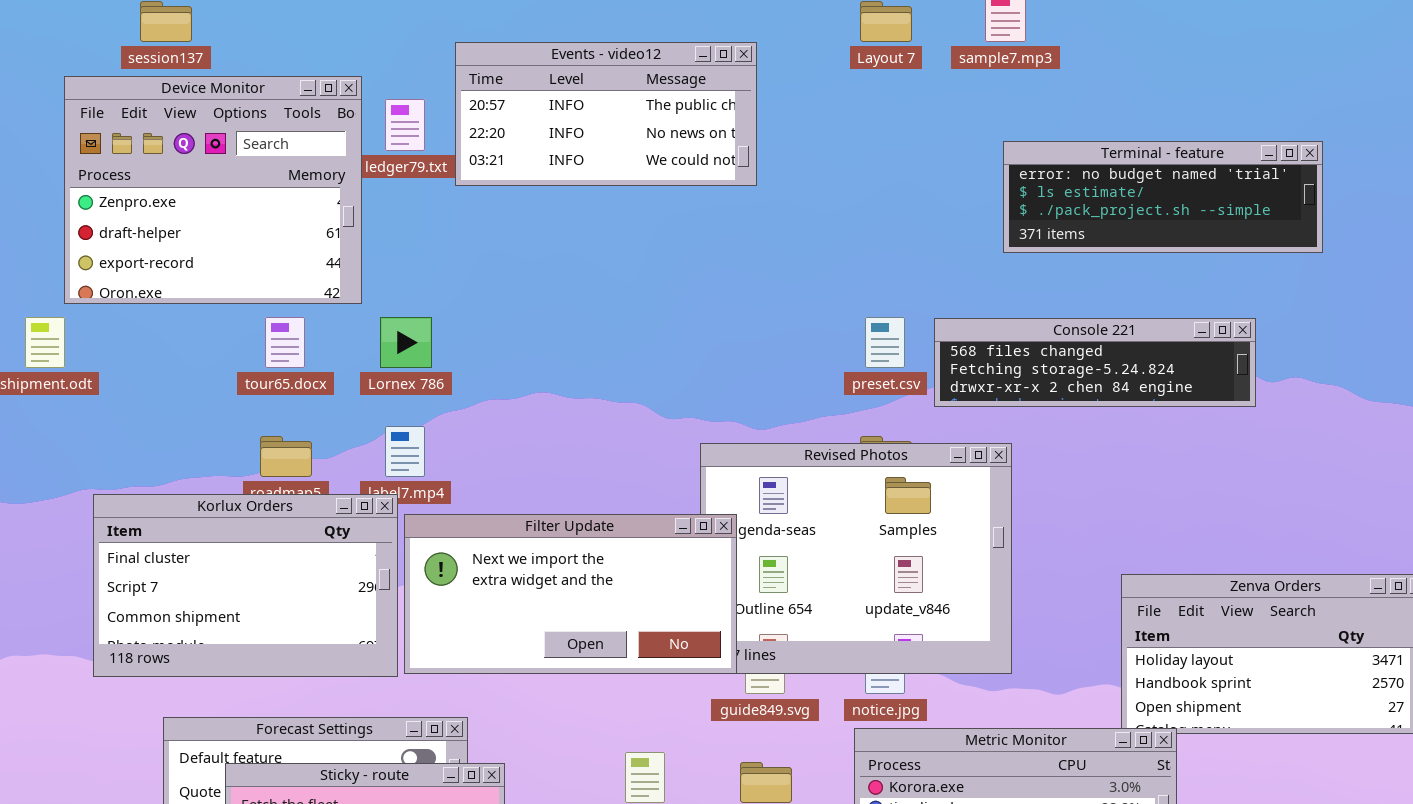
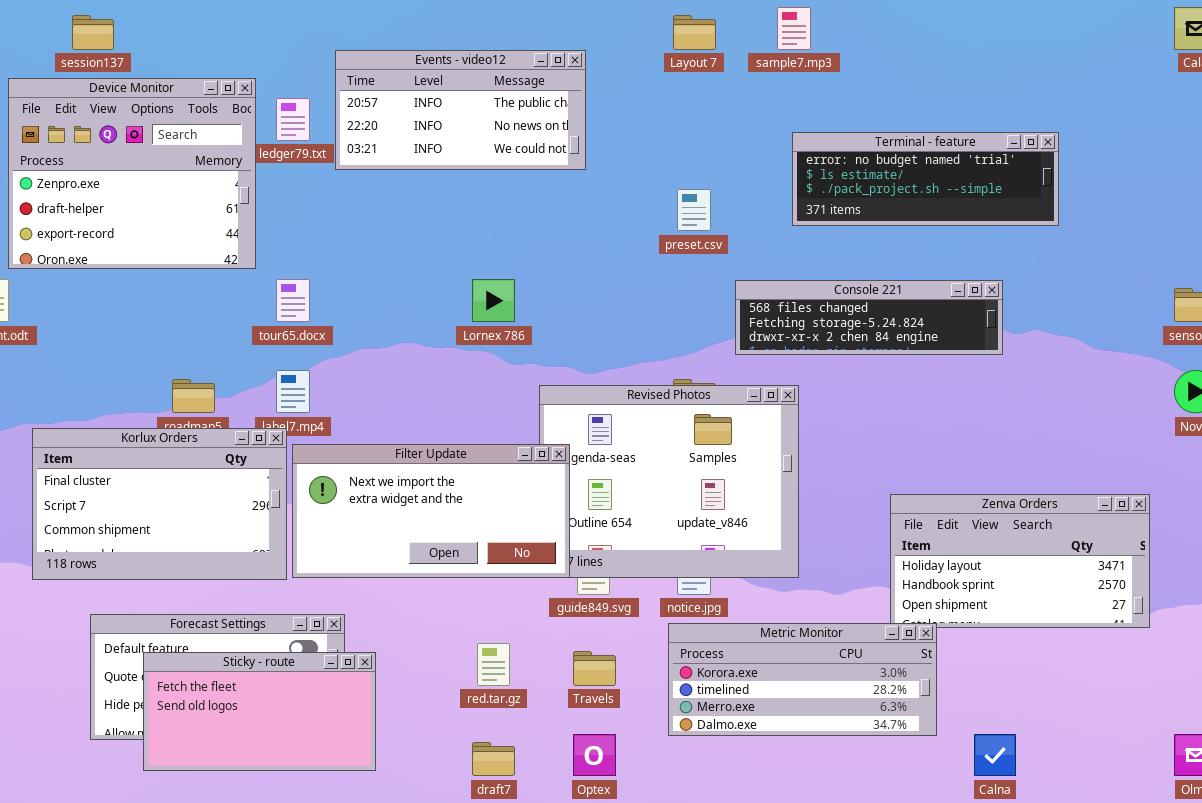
tour65.docx: [265,317,305,368] -> [276,279,310,322], moved
Lornex 786: [380,317,432,368] -> [472,279,515,322], moved
preset.csv: [865,317,905,368] -> [677,189,711,231], moved

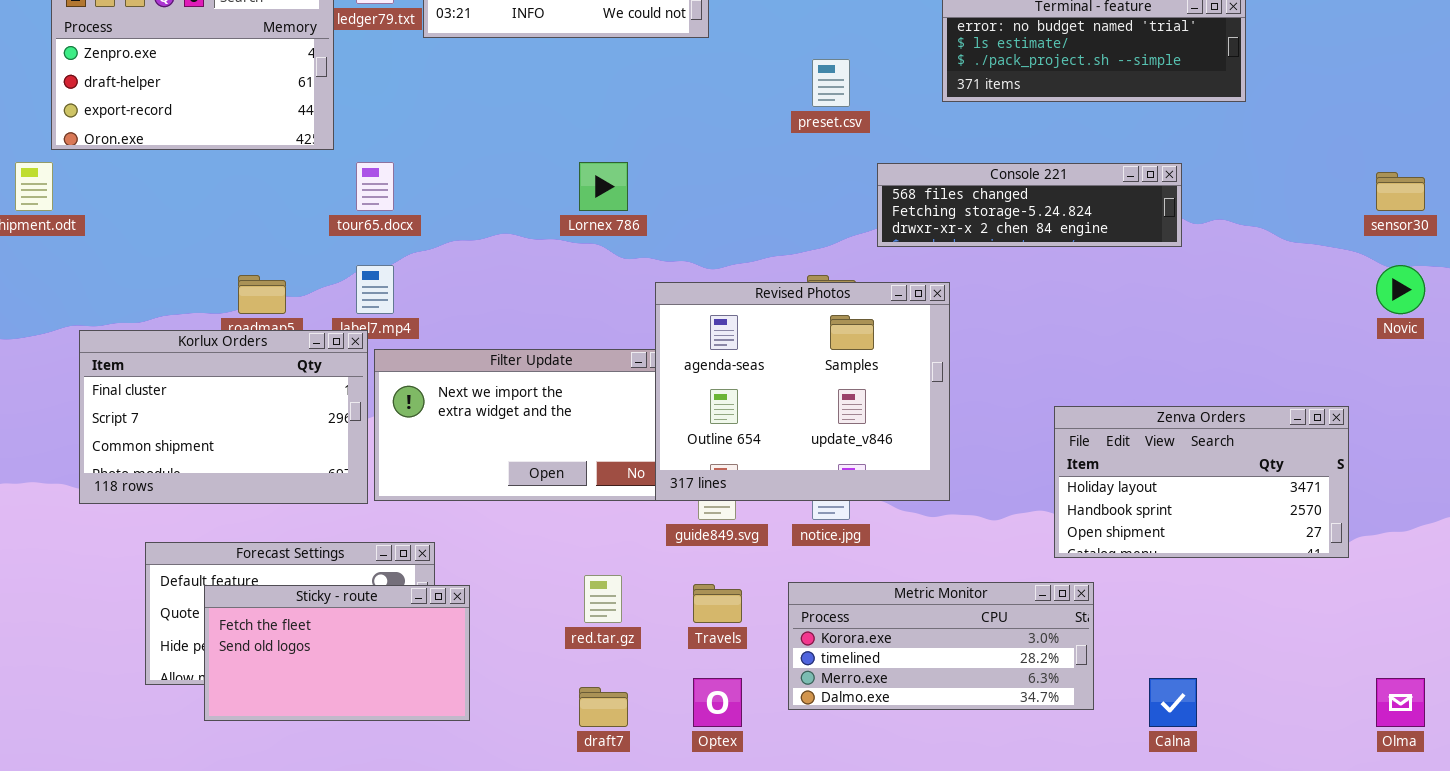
Revised Photos: [539,385,799,578] -> [655,282,950,501], raised
Metric Monitor: [668,623,937,736] -> [788,582,1094,710], moved

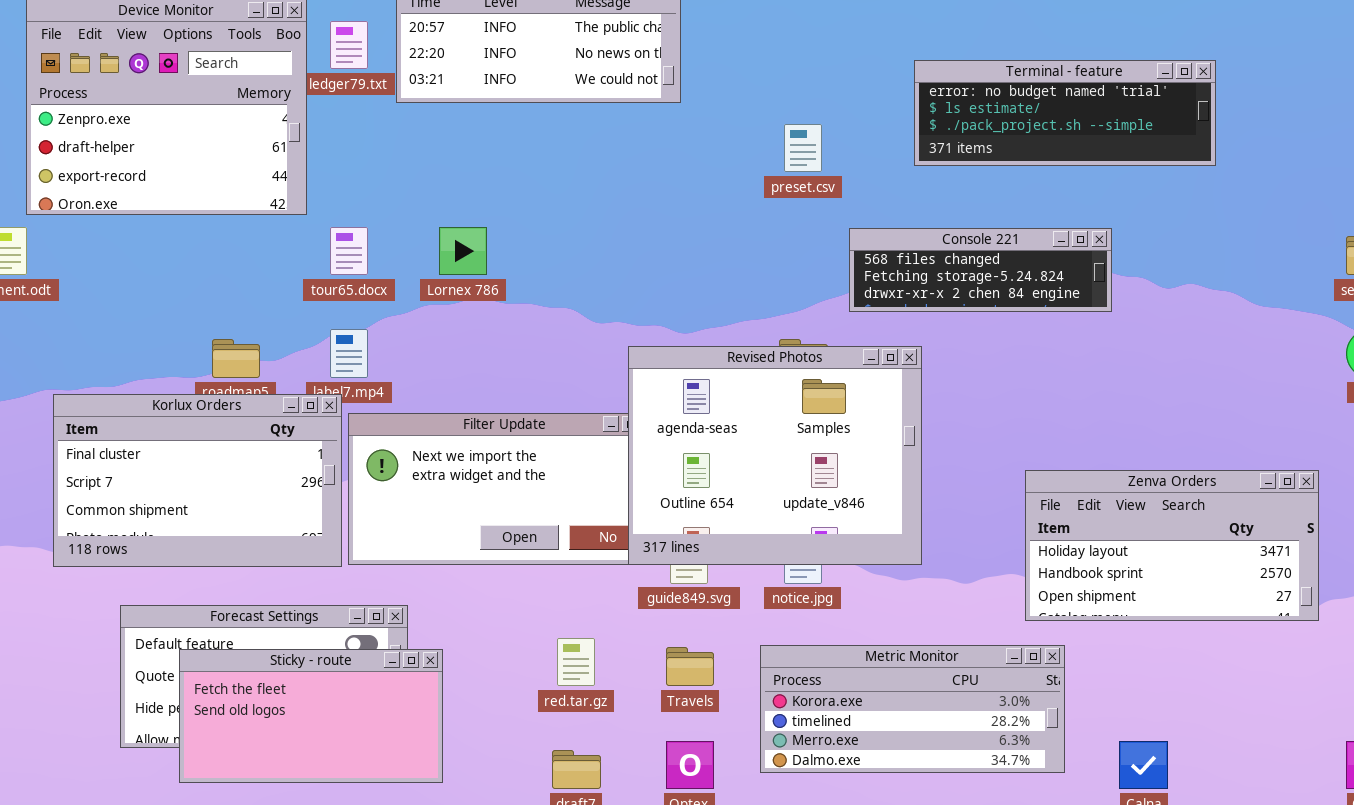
Lornex 786: [579,162,628,211] -> [439,227,487,275], moved
Console 221: [877,163,1182,247] -> [849,228,1112,312], resized

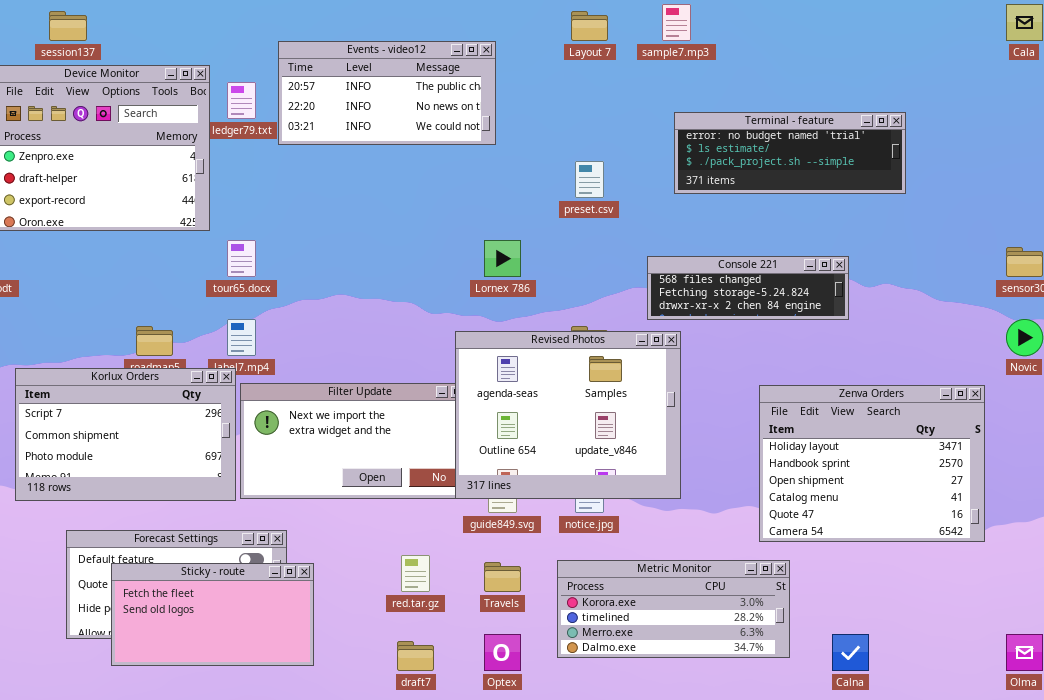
Lornex 786: [439,227,487,275] -> [484,240,521,277], moved
Console 221: [849,228,1112,312] -> [647,256,849,320], moved
Korlux Orders: [53,394,342,567] -> [15,368,236,501], scrolled down 1 row
Zenva Orders: [1025,470,1319,621] -> [759,385,985,542], resized

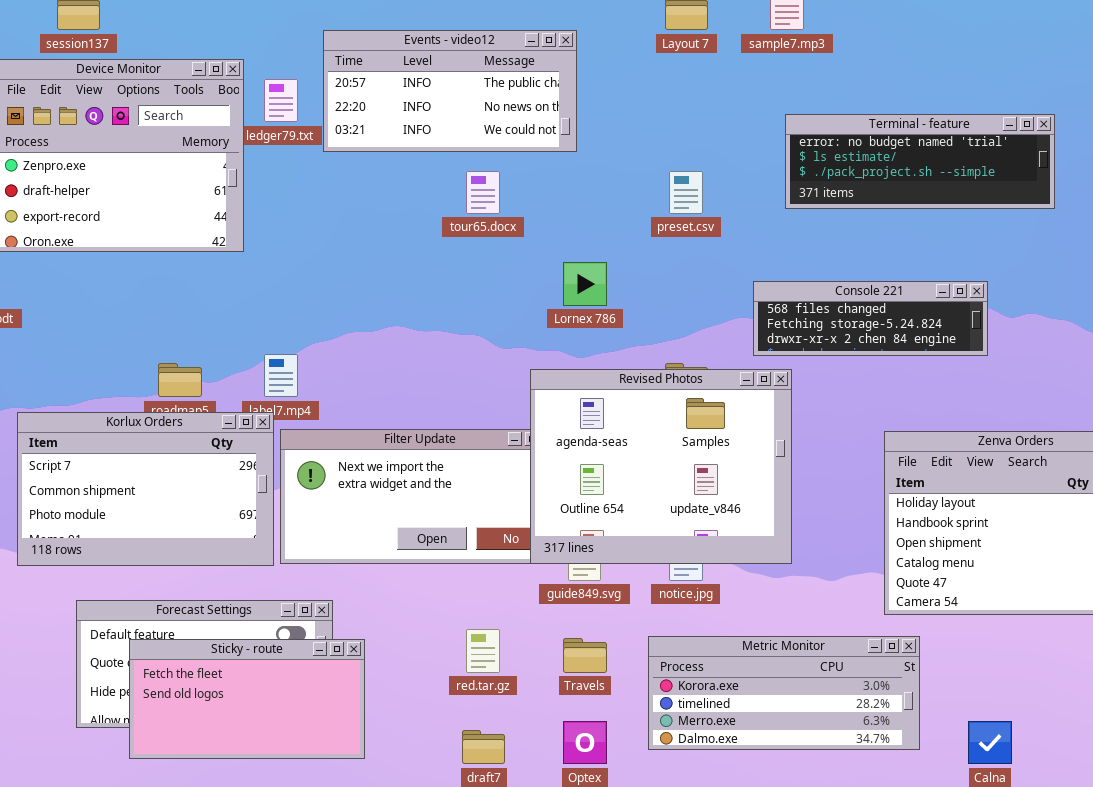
tour65.docx: [227,240,256,277] -> [466,171,500,214], moved

